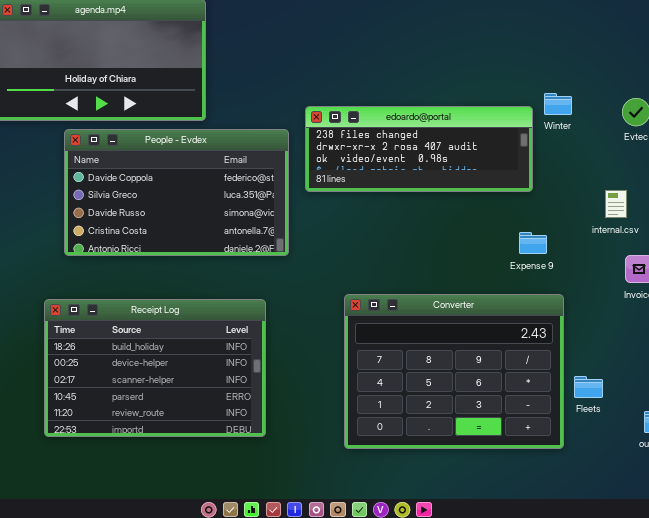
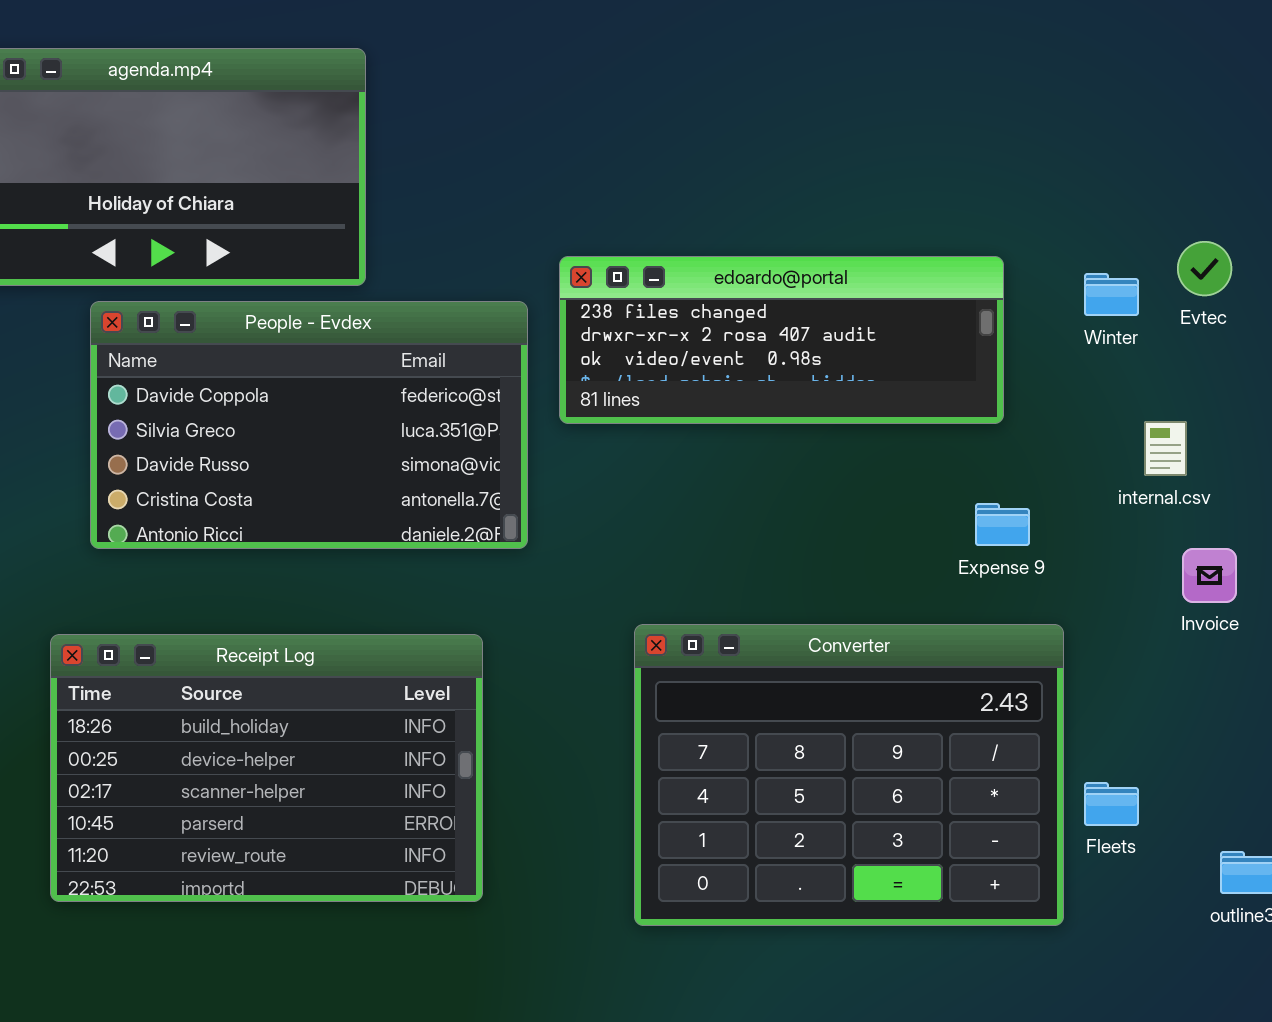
Winter: [544,93,572,115] -> [1084,273,1139,316], moved

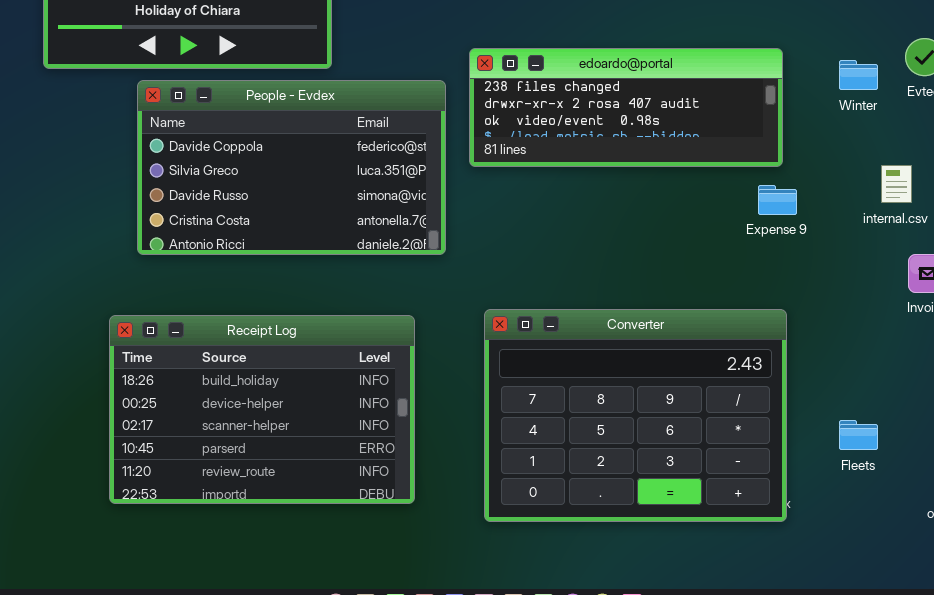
Expense 9: [975,503,1030,546] -> [758,185,797,215], moved
Converter: [634,624,1064,926] -> [484,309,787,522], moved

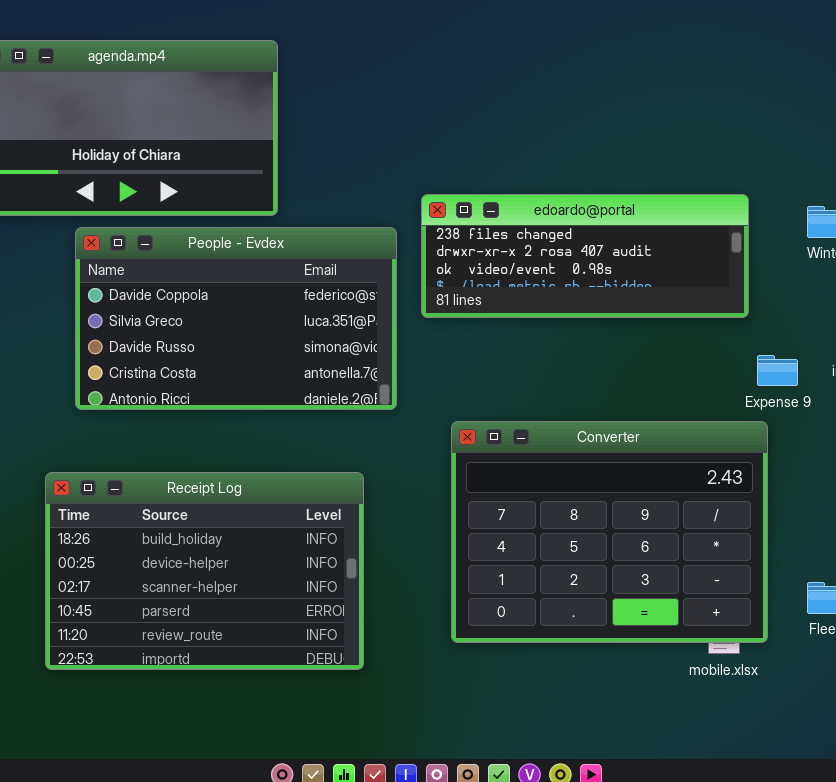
Expense 9: [758,185,797,215] -> [757,355,798,386], moved
Converter: [484,309,787,522] -> [451,421,768,643], moved

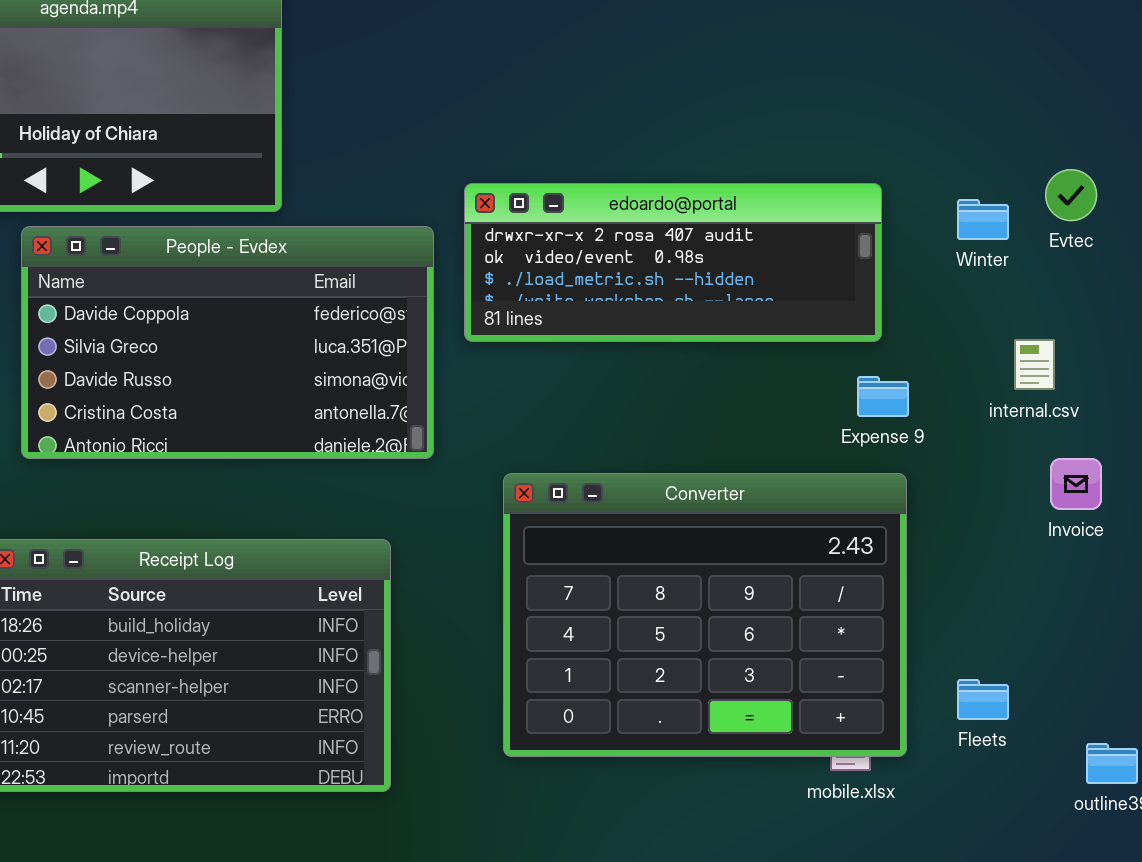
edoardo@portal: [421,194,749,318] -> [464,183,882,342], scrolled down 1 row
Expense 9: [757,355,798,386] -> [857,376,909,417], moved

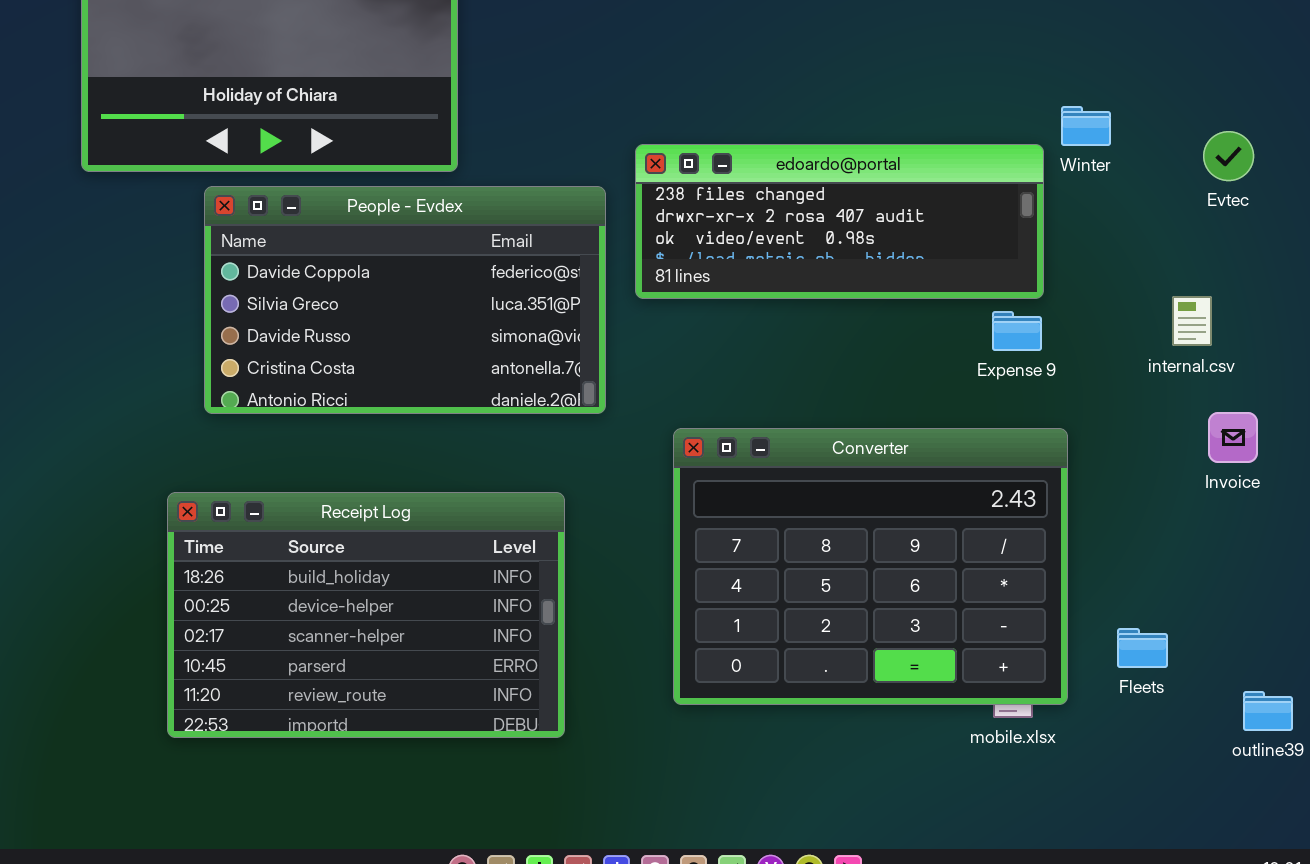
edoardo@portal: [464,183,882,342] -> [635,144,1044,299], scrolled up 1 row
Winter: [957,199,1009,240] -> [1061,106,1111,146], moved
Expense 9: [857,376,909,417] -> [992,311,1042,351], moved

